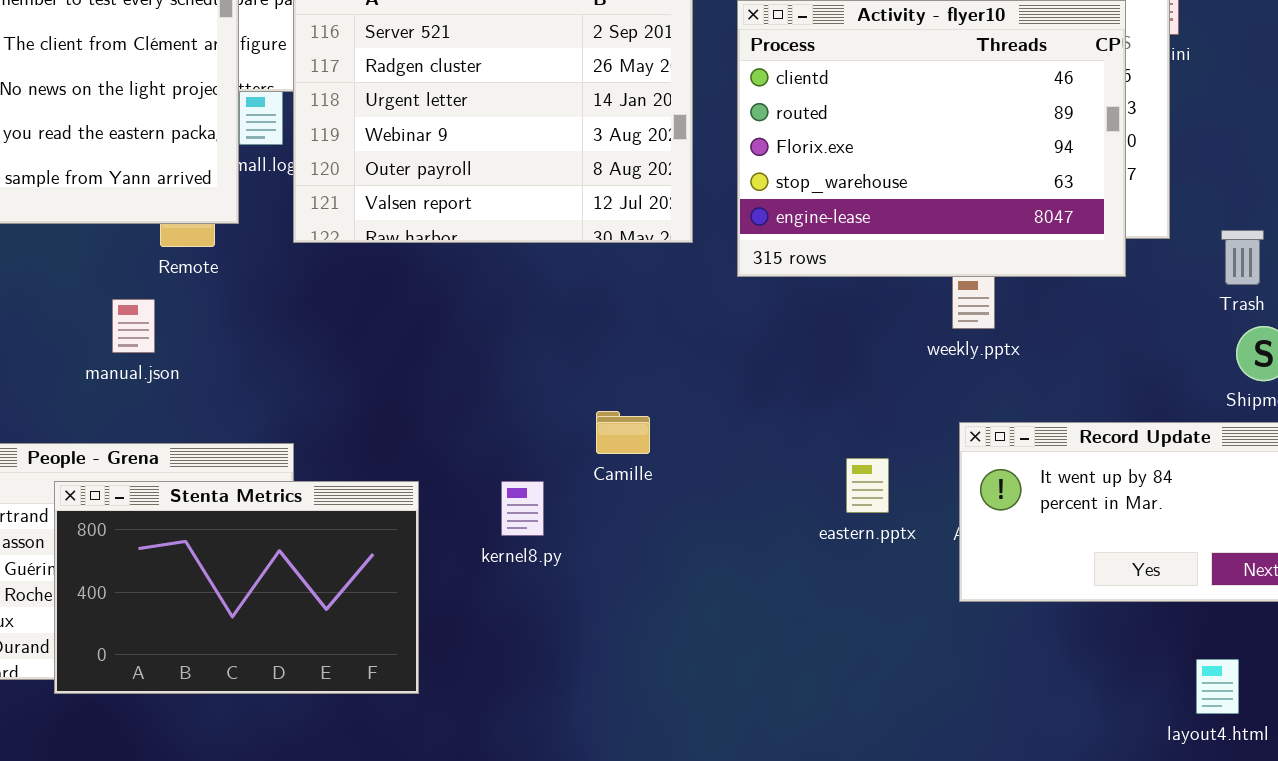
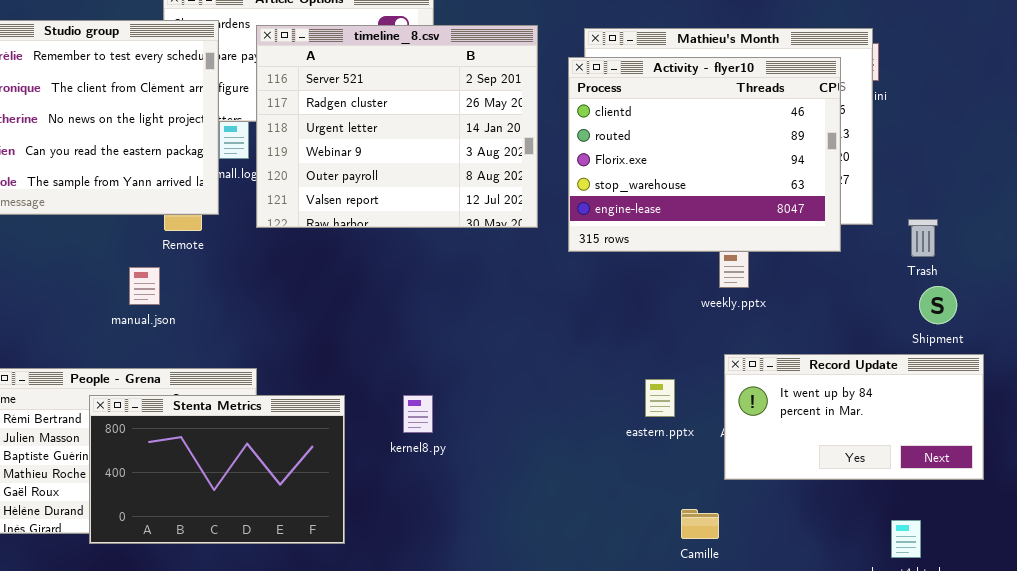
Camille: [596,411,650,454] -> [681,509,719,539], moved

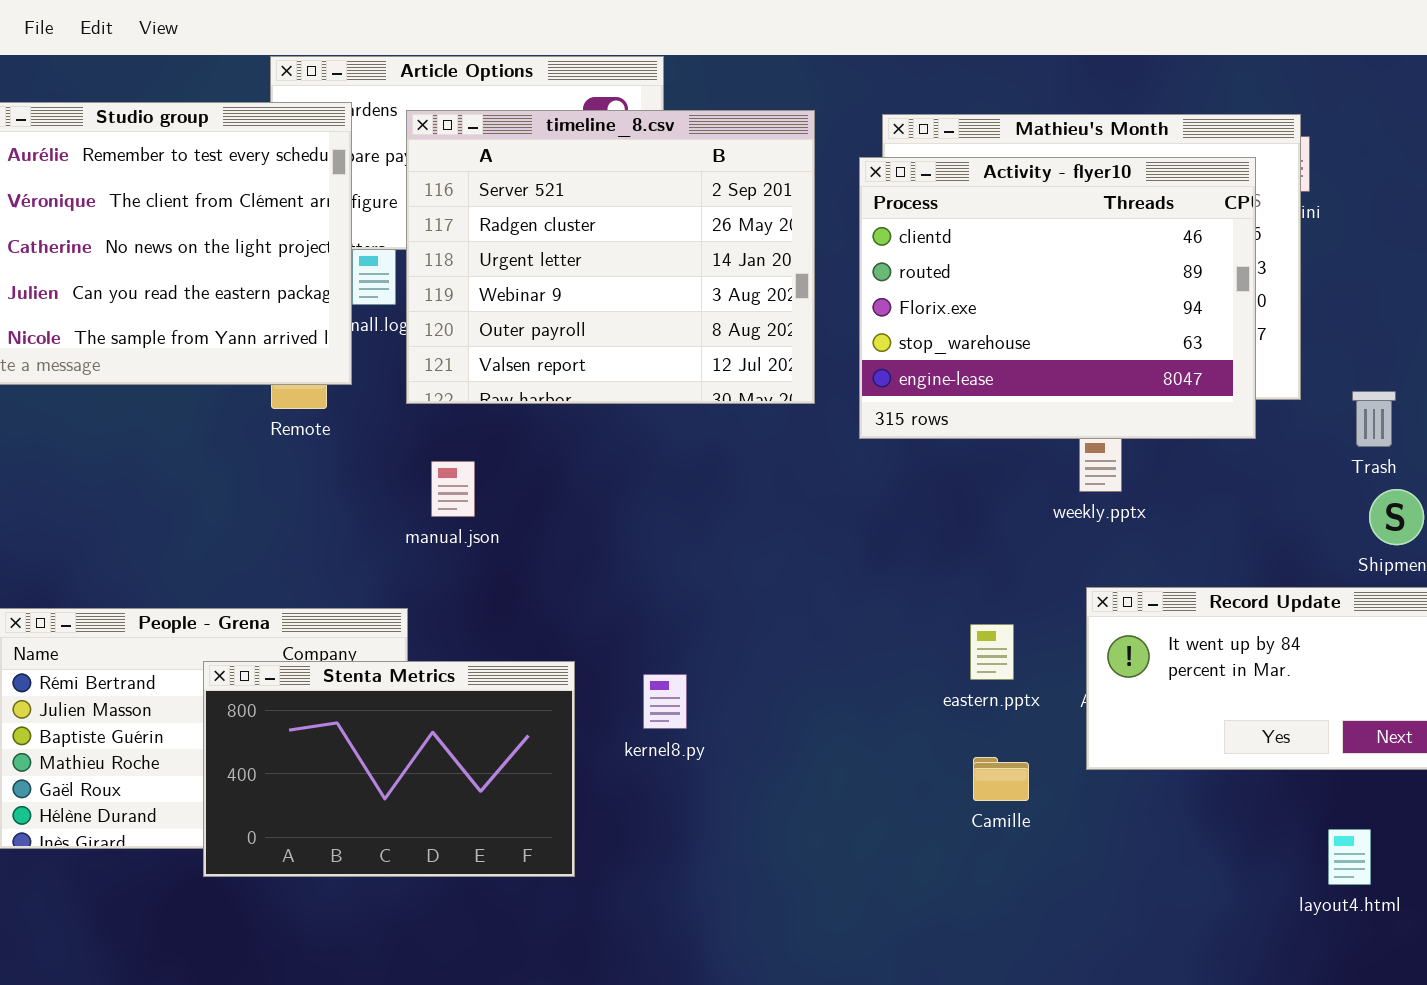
manual.json: [129,267,160,305] -> [431,461,475,517], moved
Stenta Metrics: [89,395,345,544] -> [203,661,575,877], moved
kernel8.py: [403,395,433,433] -> [643,674,687,729], moved
Camille: [681,509,719,539] -> [973,757,1029,801], moved

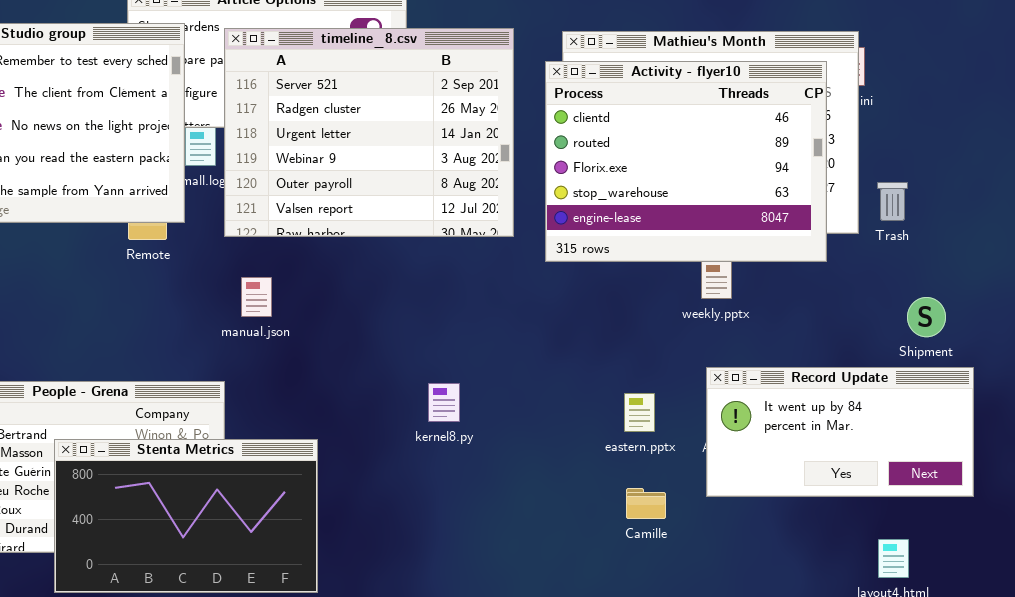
Trash: [1352,391,1396,447] -> [877,182,908,221], moved
Stenta Metrics: [203,661,575,877] -> [54,439,318,593], moved
kernel8.py: [643,674,687,729] -> [428,383,460,422], moved

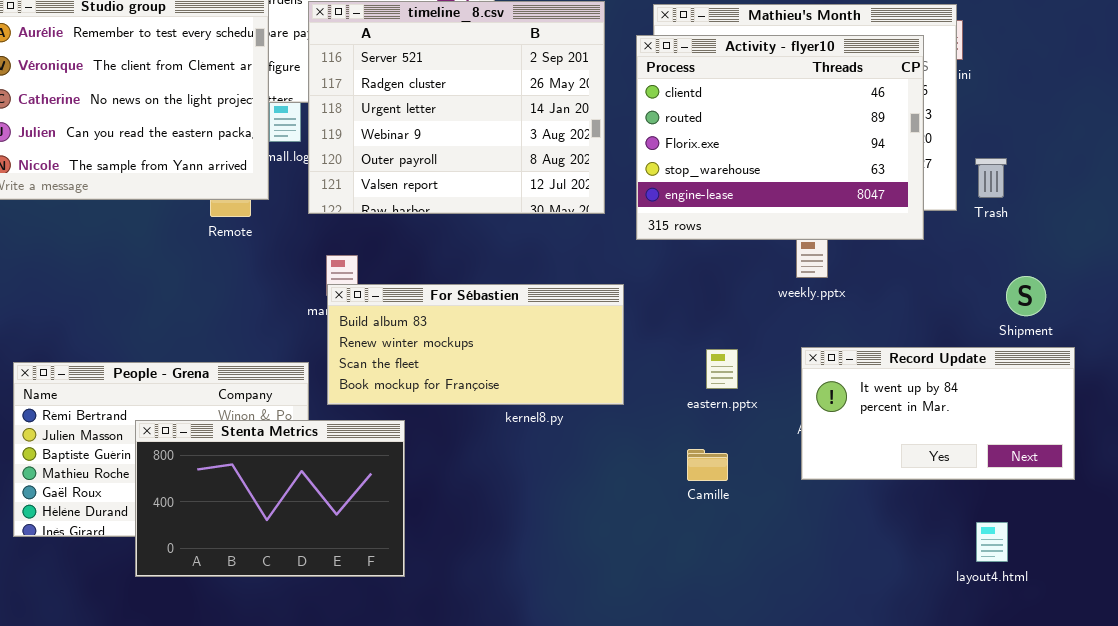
For Sébastien: none -> [327,284,624,405], opened
eastern.pptx: [624,393,655,432] -> [706,349,738,389], moved
Camille: [626,488,666,519] -> [687,449,728,481], moved

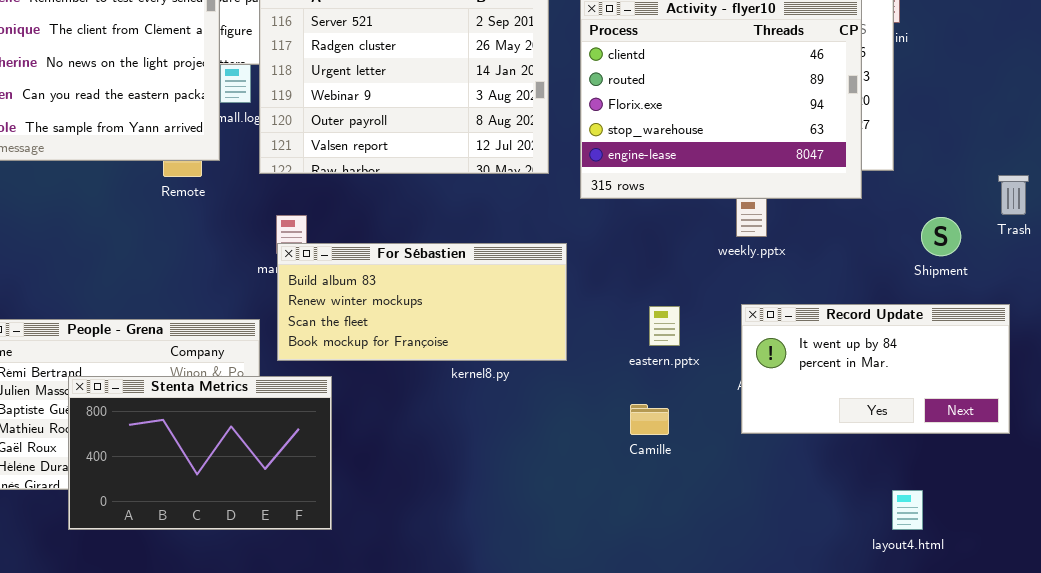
Trash: [975,158,1007,198] -> [998,175,1029,215], moved
Shipment: [1006,276,1046,316] -> [921,217,961,256], moved
Stenta Metrics: [135,420,405,577] -> [68,376,332,530], moved
layout4.html: [976,522,1008,562] -> [892,490,923,530], moved

